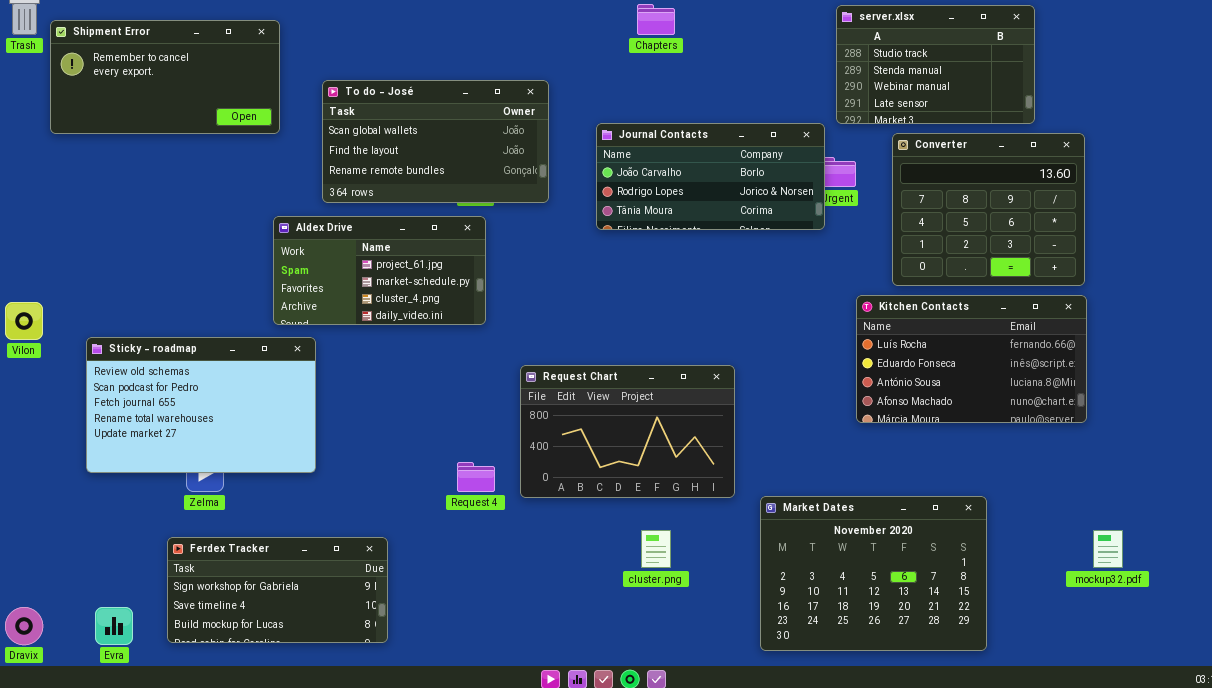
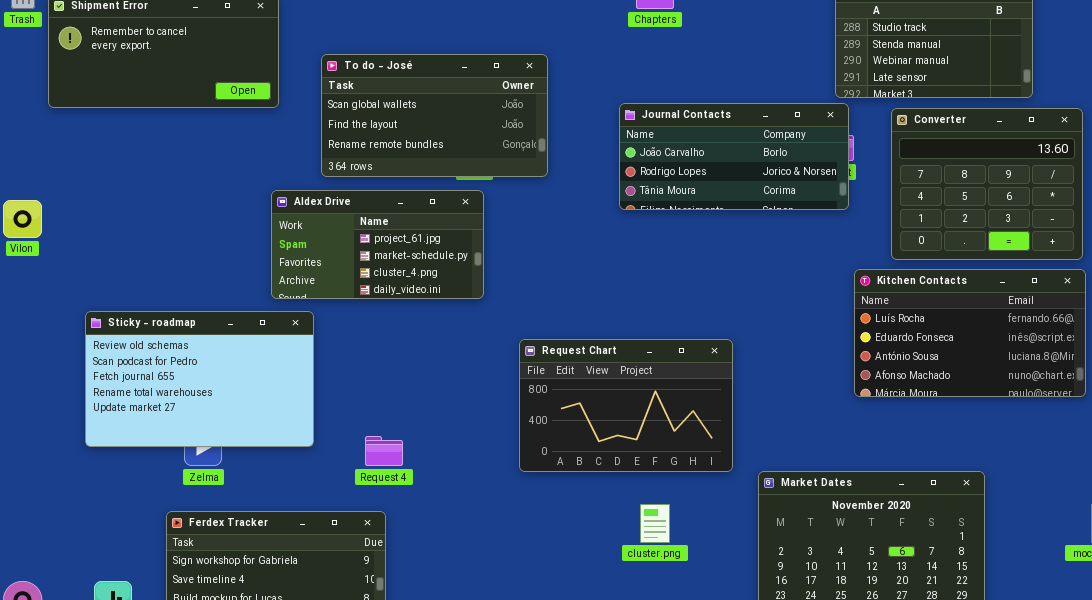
Journal Contacts: [596,123,825,230] -> [619,103,849,210], moved
Vilon: [5,302,43,340] -> [3,200,42,238], moved
Request 4: [457,462,495,492] -> [365,436,403,466], moved

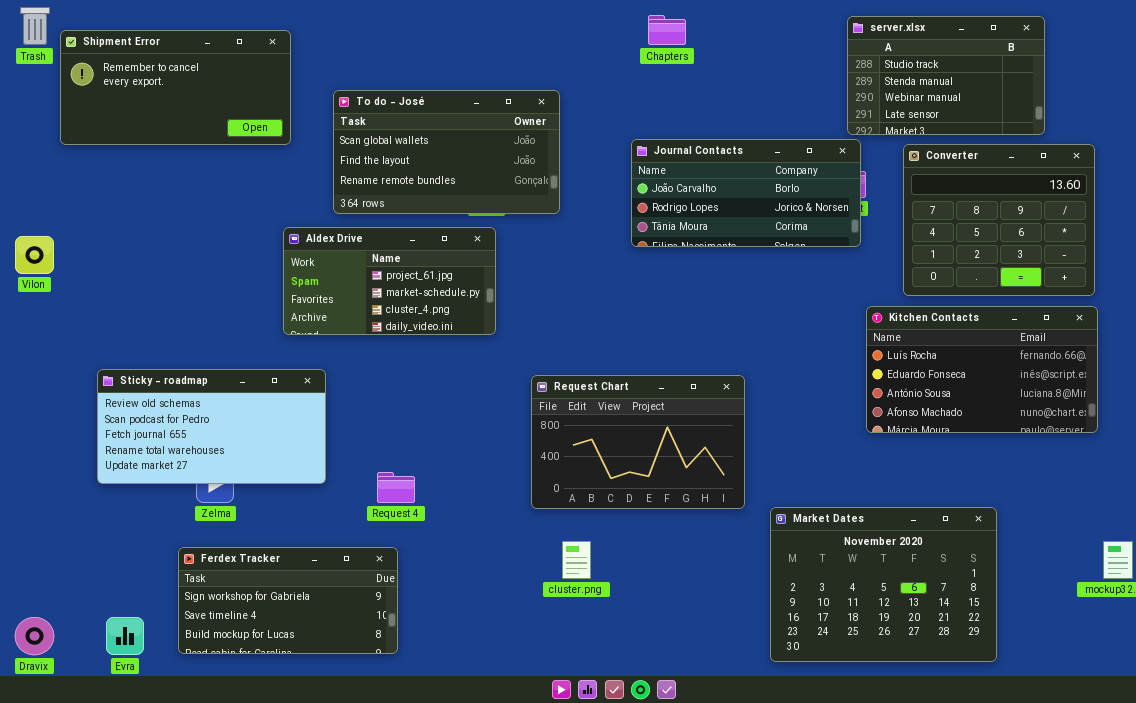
Sticky - roadmap: [85,311,314,447] -> [97,369,326,484], resized
cluster.png: [640,504,670,543] -> [562,541,591,579], moved

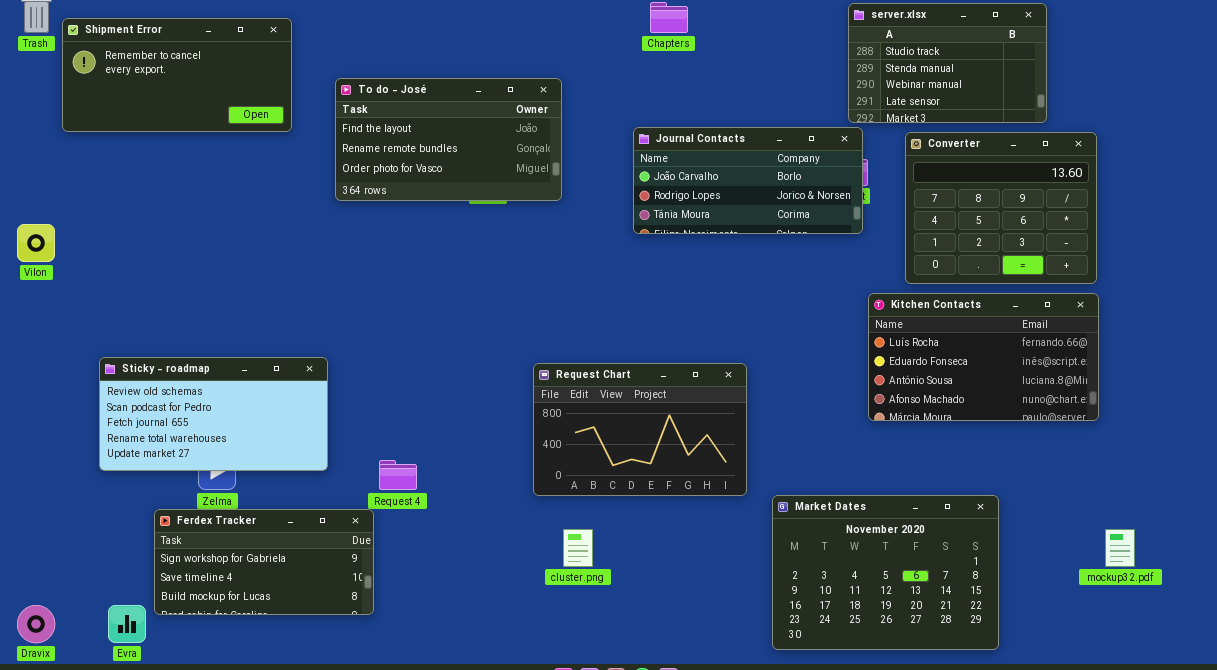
To do - José: [333,90,560,214] -> [335,78,562,201], scrolled down 1 row
Aldex Drive: [283,227,496,335] -> none, closed
Ferdex Tracker: [178,547,398,654] -> [154,509,374,615], moved

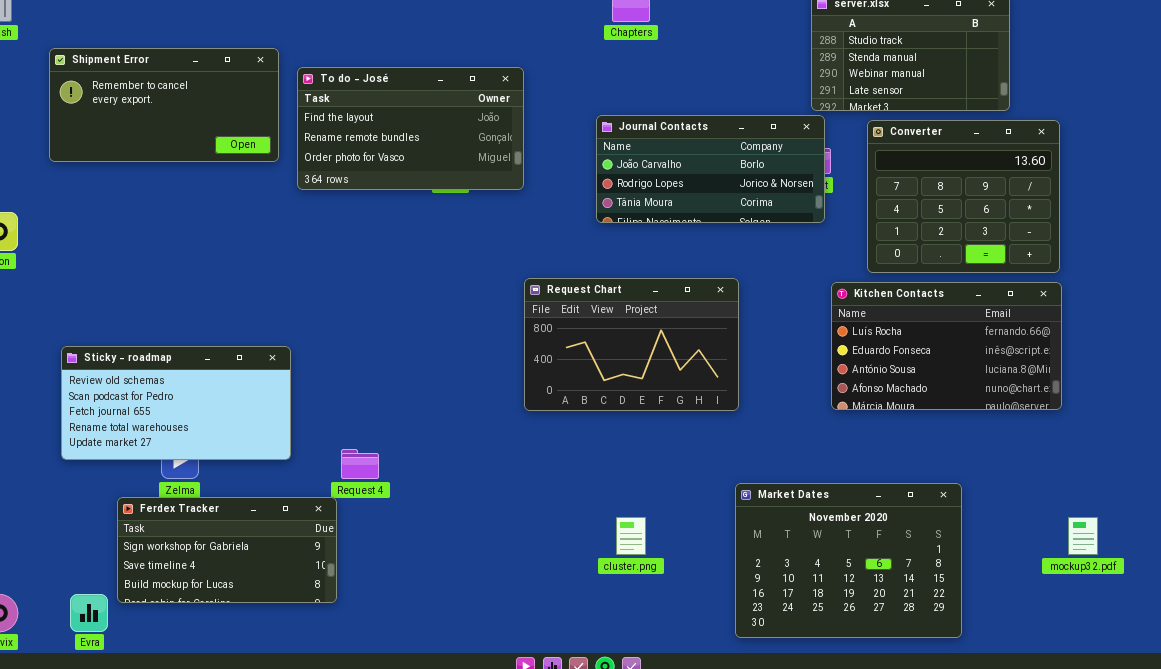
Shipment Error: [62,18,292,132] -> [49,48,279,162], moved
Request Chart: [533,363,747,496] -> [524,278,739,411], moved
cluster.png: [563,529,593,567] -> [616,517,646,555], moved

